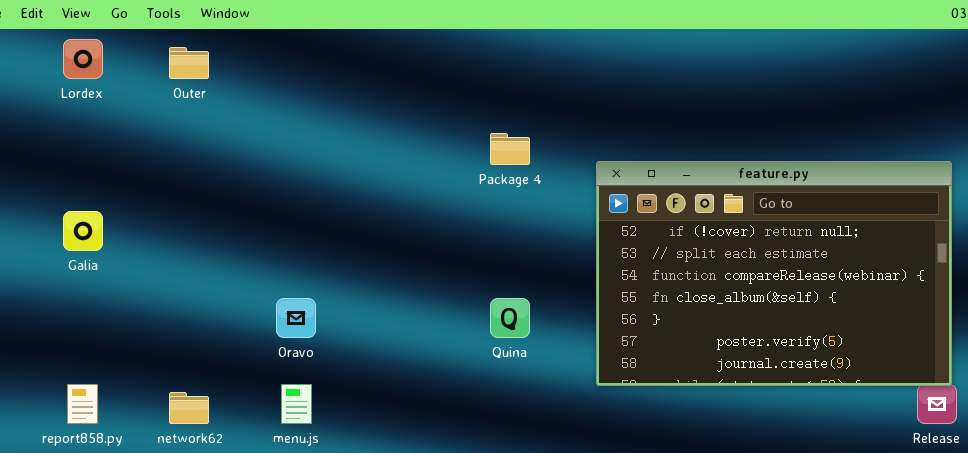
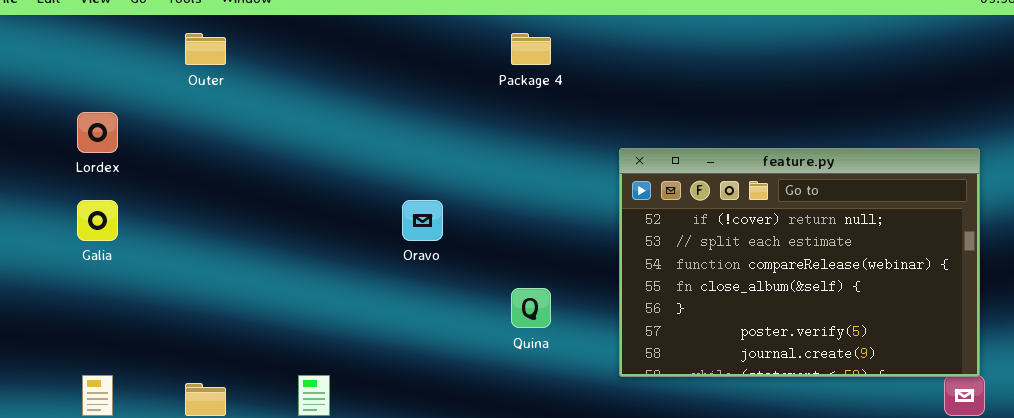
Lordex: [63,39,103,79] -> [77,112,118,153], moved
Package 4: [490,133,530,165] -> [511,33,551,65], moved
Oravo: [276,298,316,338] -> [402,200,443,241], moved

